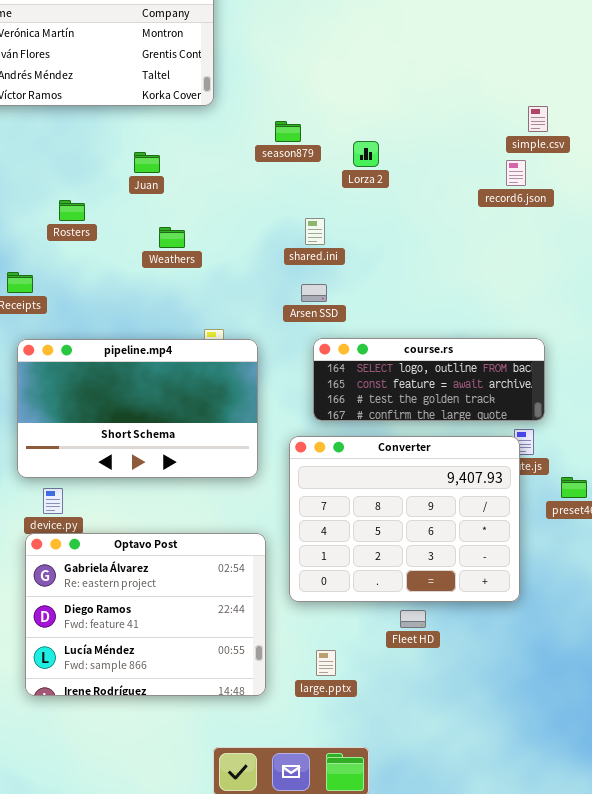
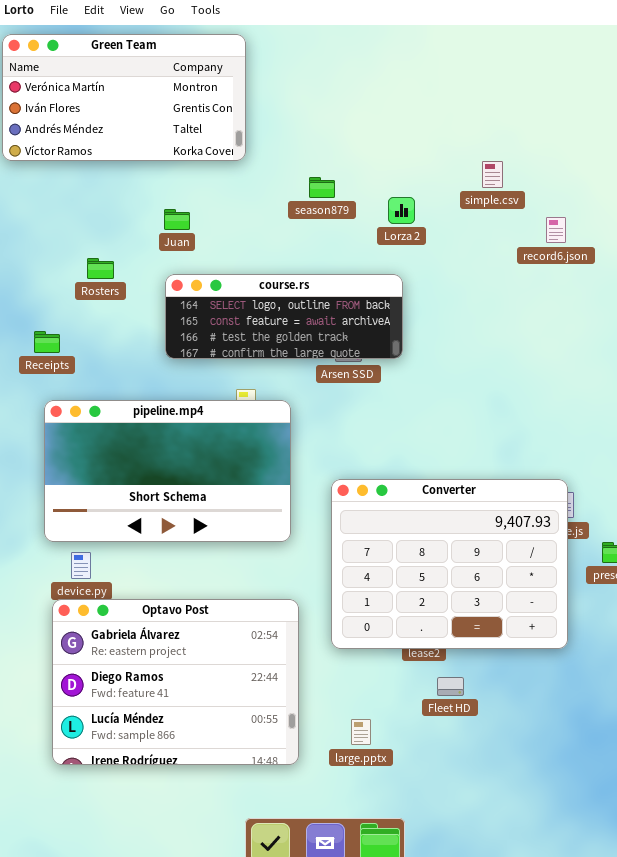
simple.csv: [528,106,548,132] -> [482,161,503,188], moved
course.rs: [313,338,545,421] -> [165,274,403,359], moved
Converter: [289,436,520,602] -> [331,479,568,649], moved

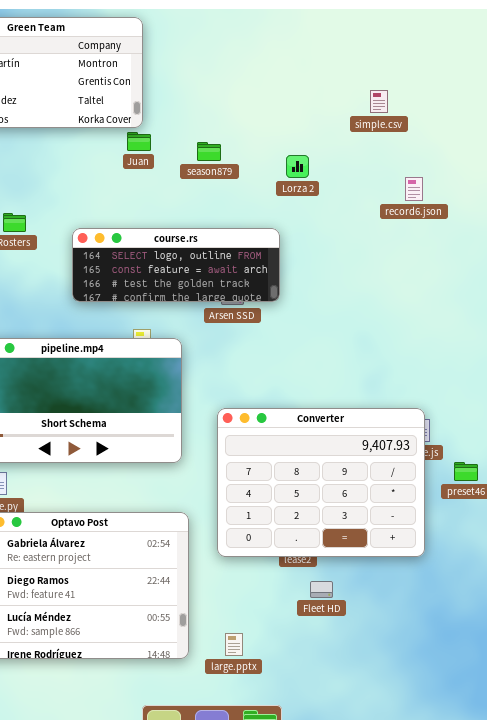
simple.csv: [482,161,503,188] -> [370,90,388,113], moved
Lorza 2: [388,197,415,224] -> [286,155,309,178], moved
Juan: [164,209,190,230] -> [127,132,151,151], moved
large.pptx: [351,719,371,745] -> [225,633,243,656], moved

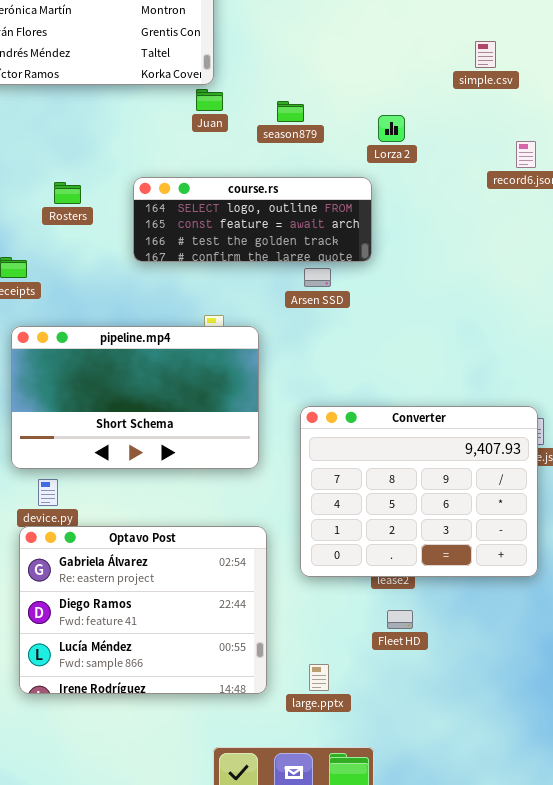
course.rs: [72,228,280,302] -> [133,177,372,262], moved
Fleet HD: [310,581,333,598] -> [387,610,413,629], moved

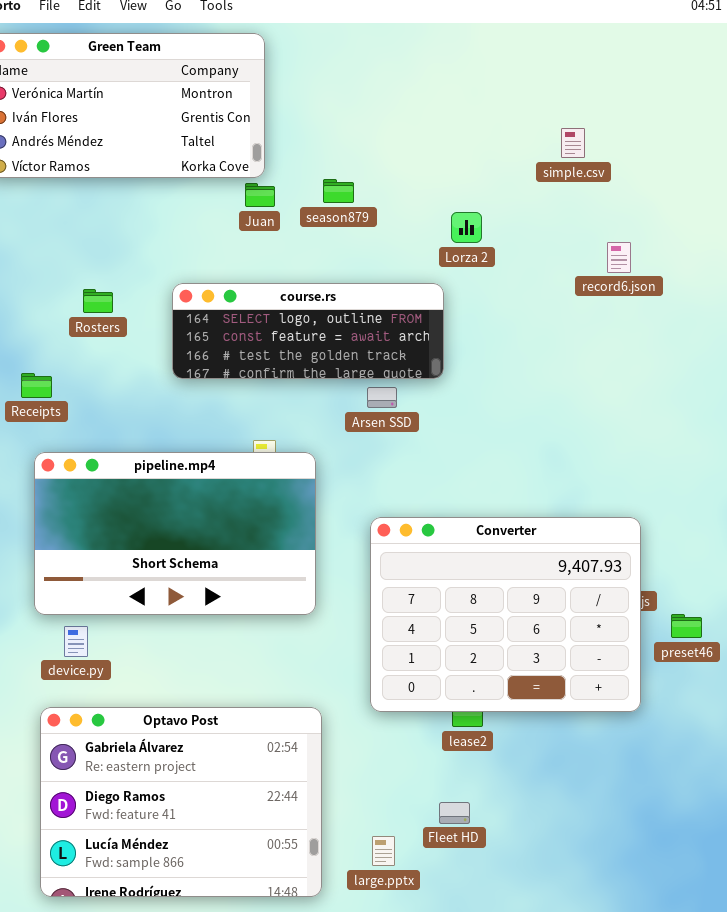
season879: [277,101,304,122] -> [323,179,354,203], moved
Converter: [300,406,538,577] -> [370,517,641,712], moved
Optavo Post: [19,526,267,694] -> [40,707,322,897], moved
Fleet HD: [387,610,413,629] -> [439,802,470,824], moved

